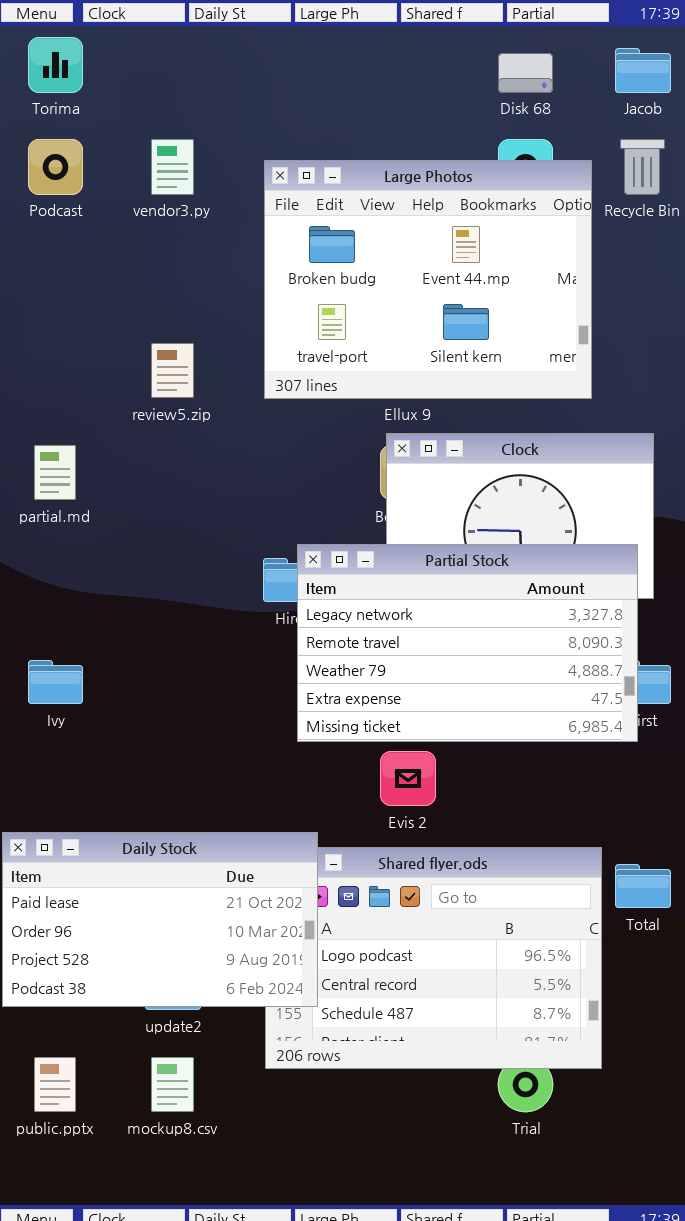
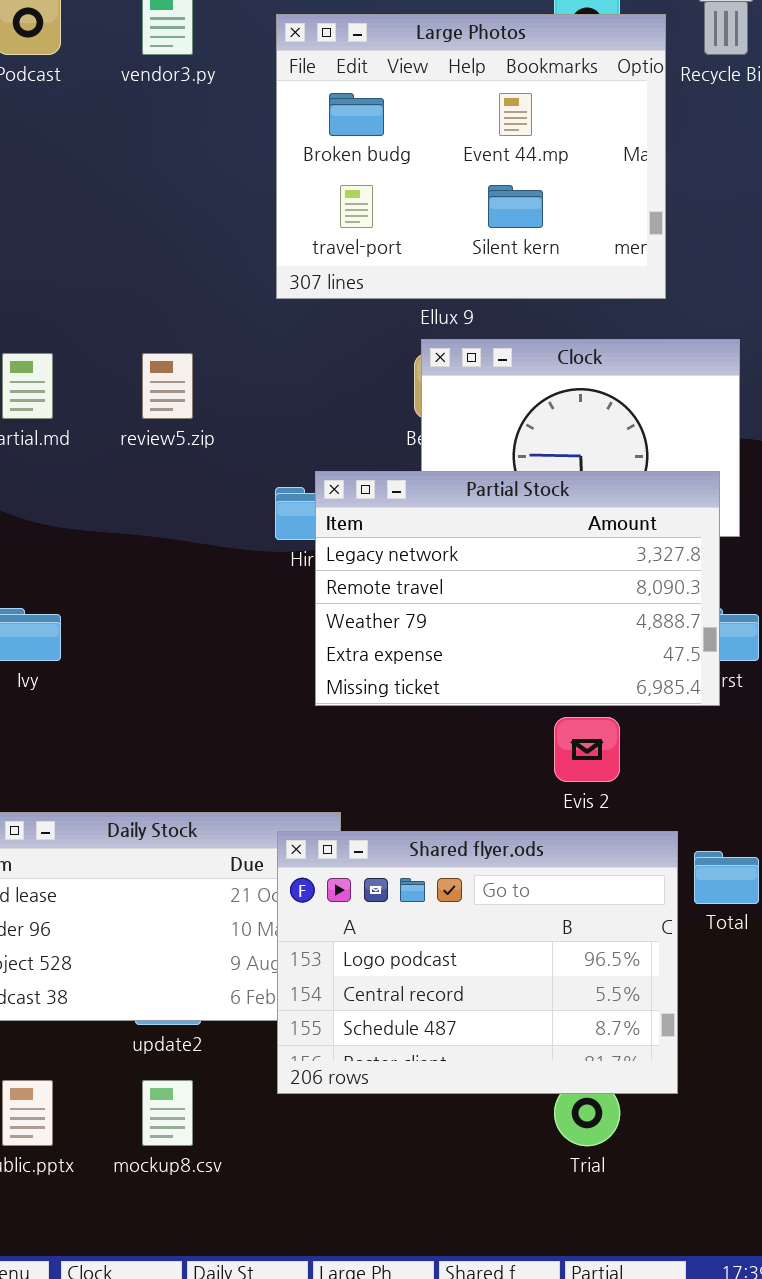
review5.zip: [151,343,194,398] -> [142,353,193,419], moved
Evis 2: [380,751,436,806] -> [554,717,620,782], moved
Shared flyer.ods: [265,847,602,1069] -> [277,831,678,1094], raised

